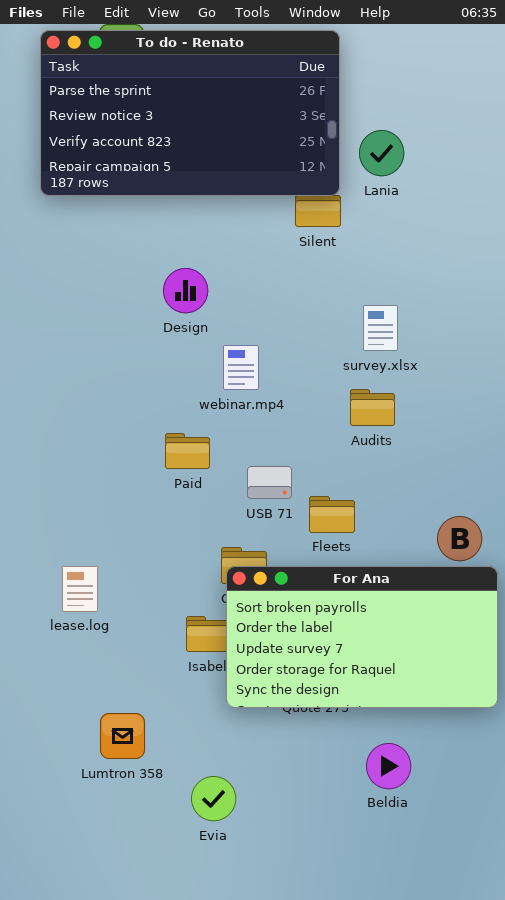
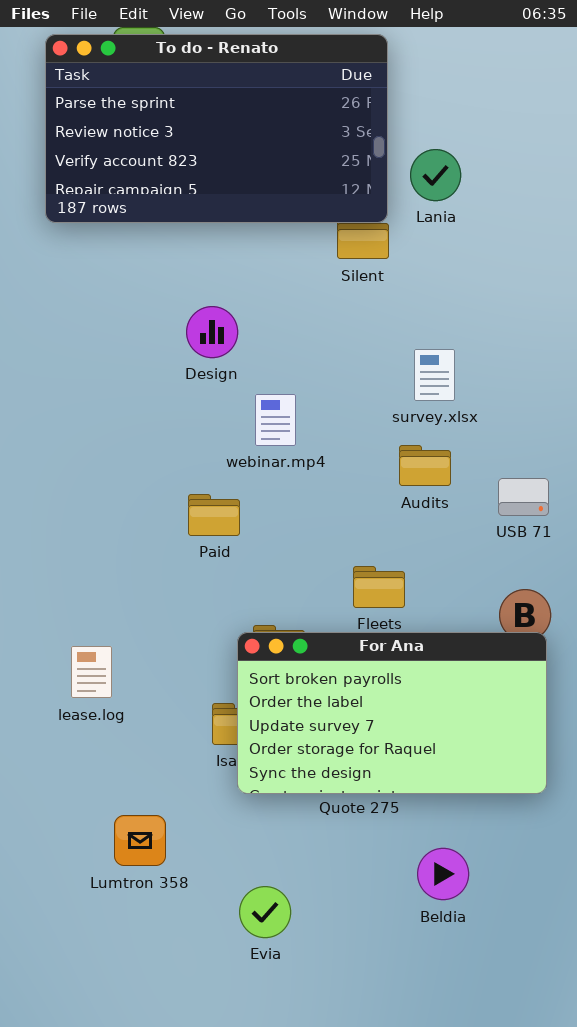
USB 71: [247,466,292,499] -> [498,478,549,516], moved
For Ana: [226,566,498,708] -> [237,632,547,794], moved
Evia: [191,776,236,821] -> [239,886,291,938], moved

